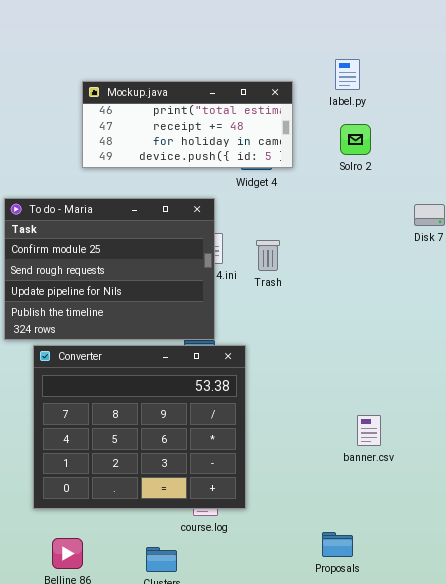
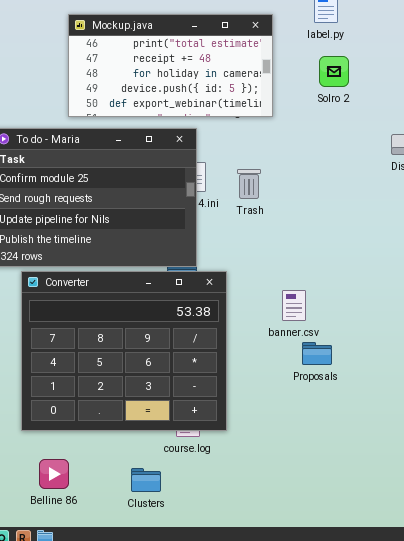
Mockup.java: [82,81,293,168] -> [68,14,273,117], resized
banner.csv: [357,415,381,446] -> [282,290,306,321], moved
Proposals: [322,532,353,557] -> [302,342,332,365], moved

